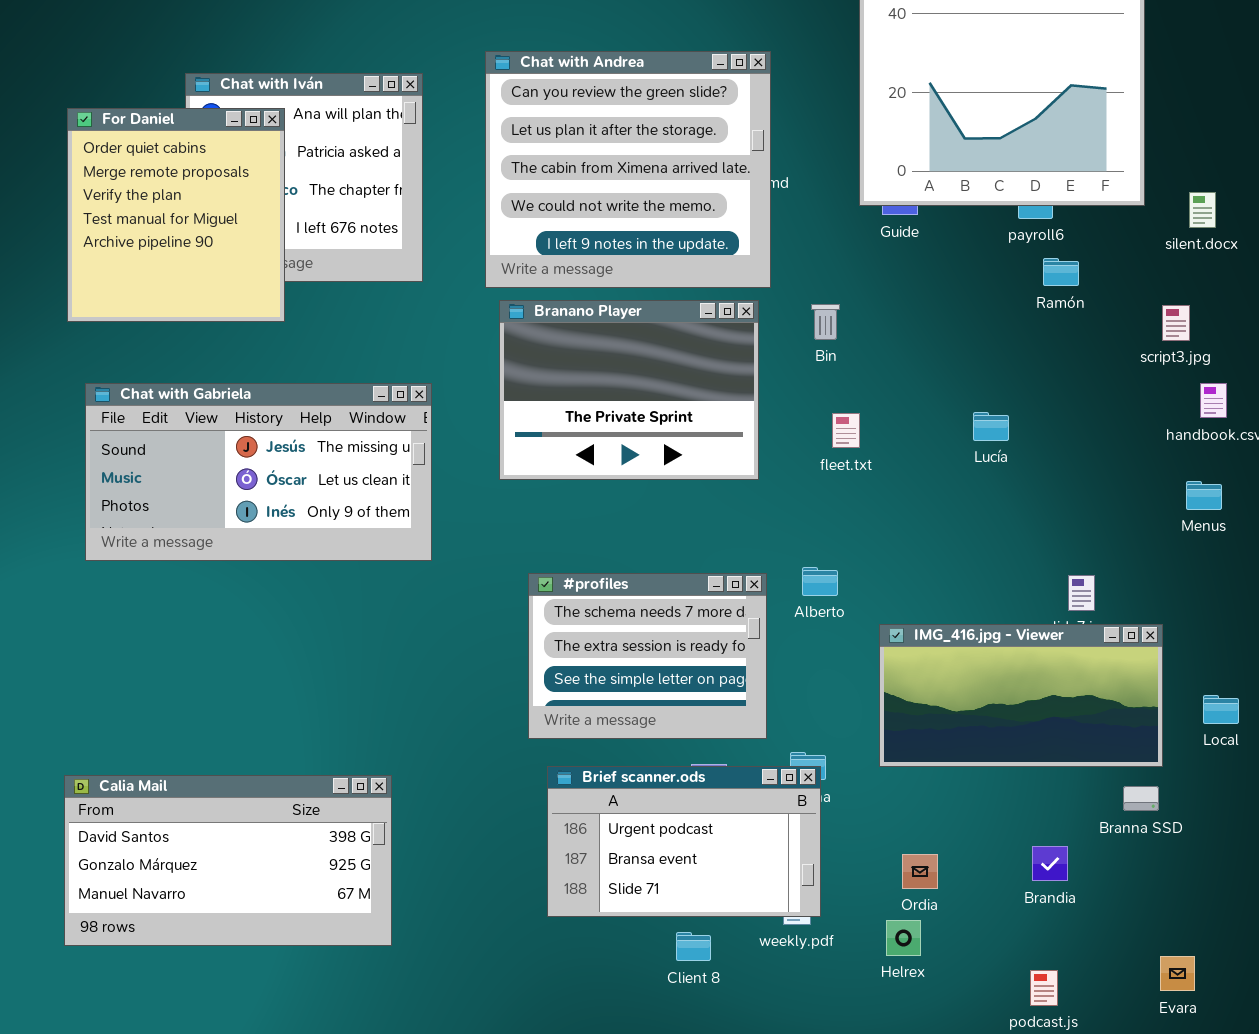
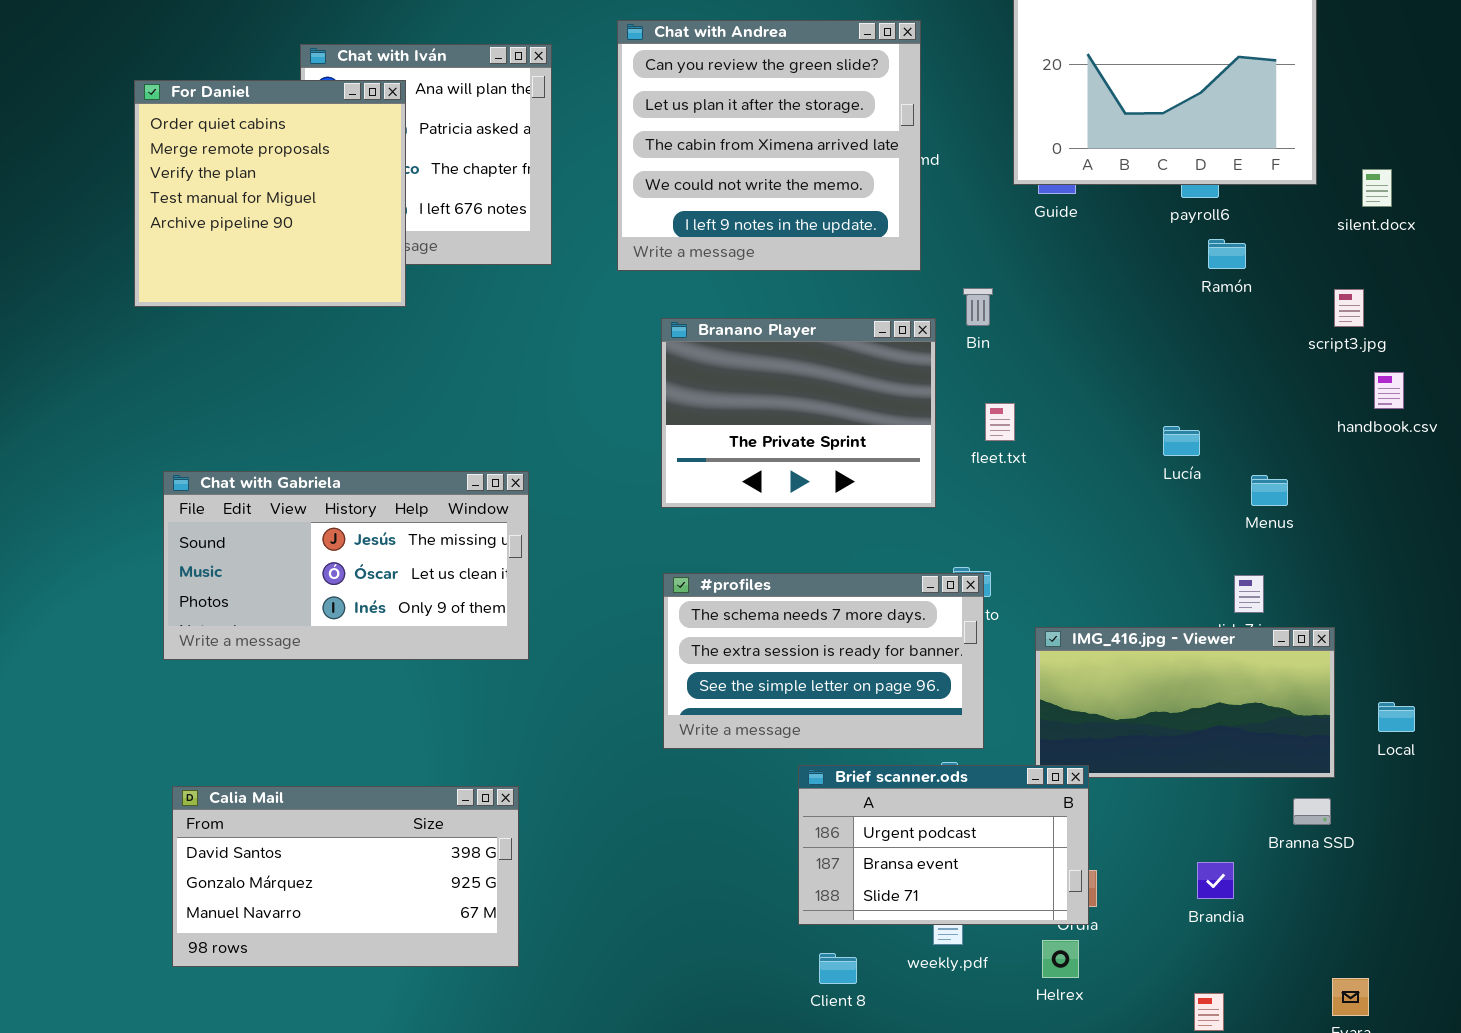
For Daniel: [67,108,285,322] -> [134,80,406,307], resized
Branano Player: [499,300,759,480] -> [661,318,936,508], moved
Chat with Gabriela: [85,383,432,561] -> [163,471,529,660], moved
Lucía: [973,412,1009,441] -> [1163,426,1200,456], moved
Menus: [1186,481,1222,510] -> [1251,475,1288,506], moved
#profiles: [528,573,767,739] -> [663,573,984,749], resized
Brief scanner.ods: [547,766,821,917] -> [798,765,1089,925], moved

